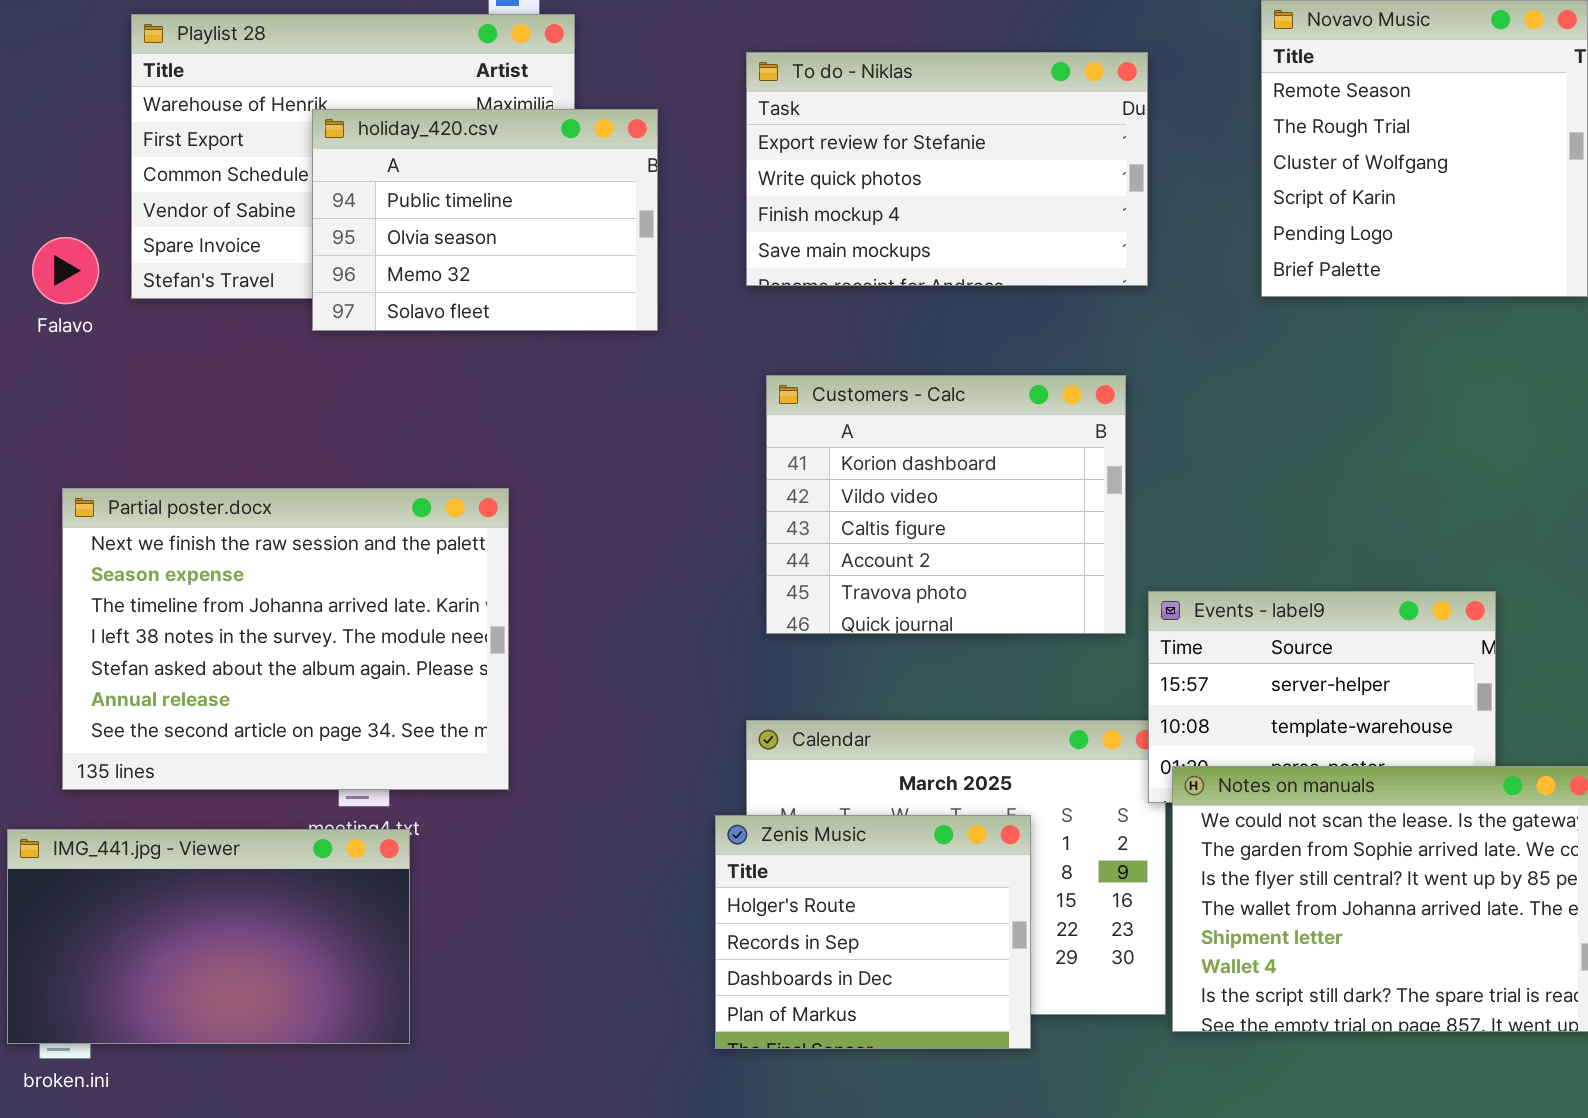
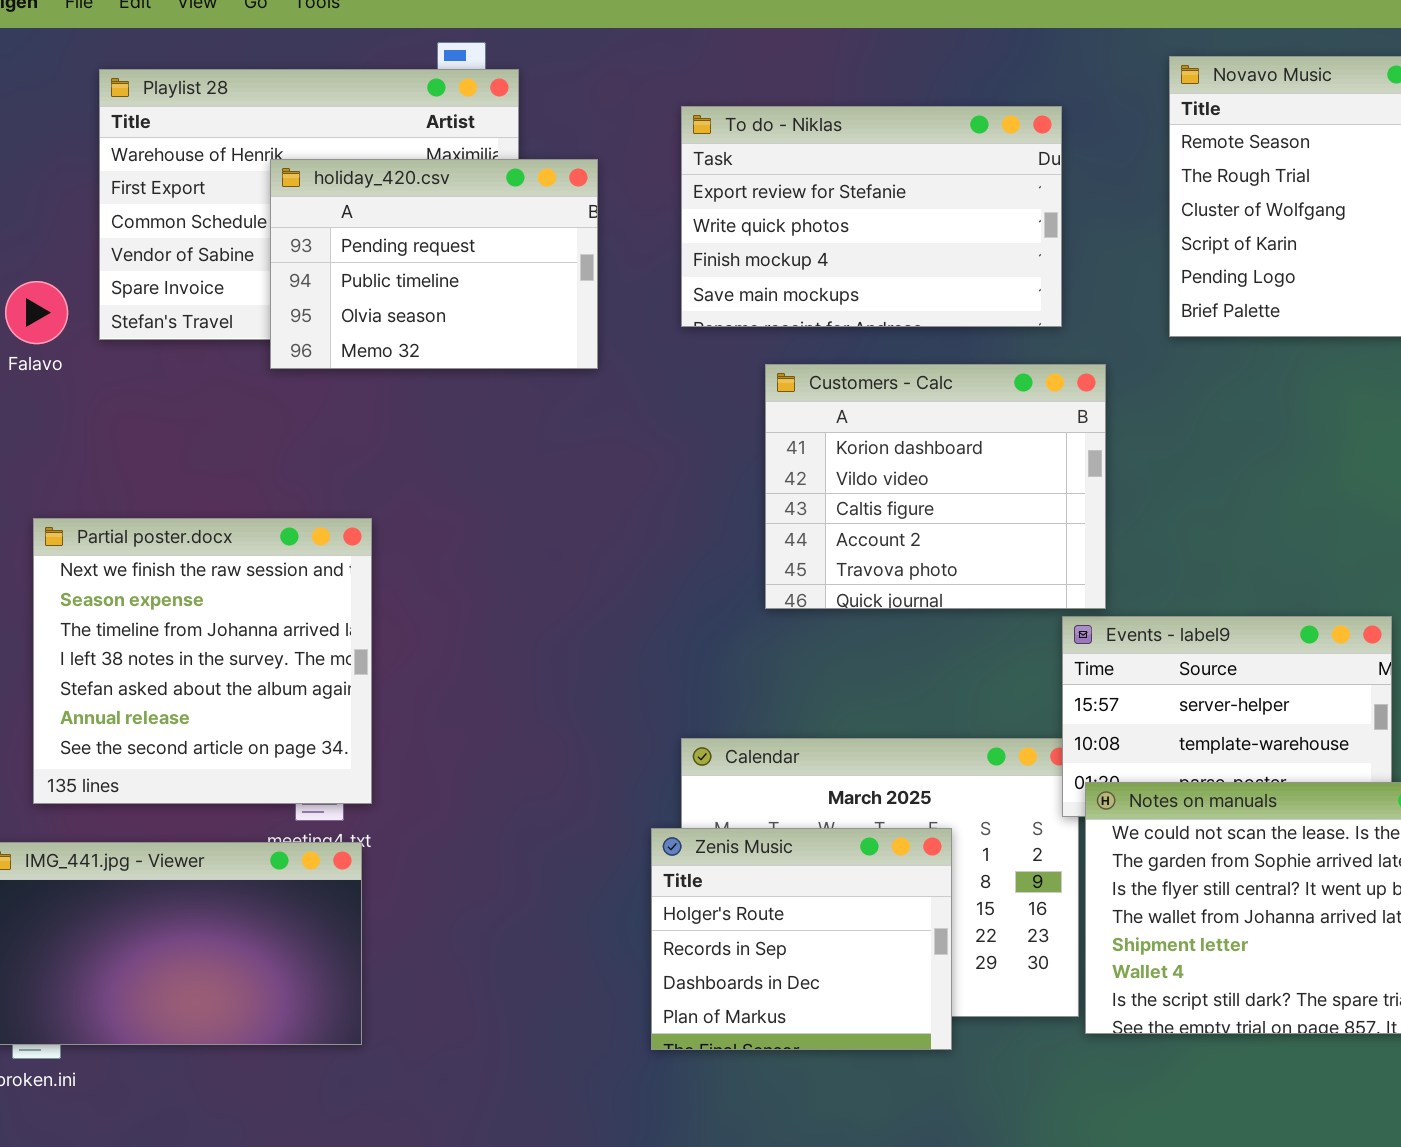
holiday_420.csv: [312,109,658,331] -> [270,159,598,369], scrolled up 1 row
Customers - Calc: [766,375,1126,634] -> [765,364,1106,609], moved
Partial poster.docx: [62,488,509,790] -> [33,518,372,804], resized

